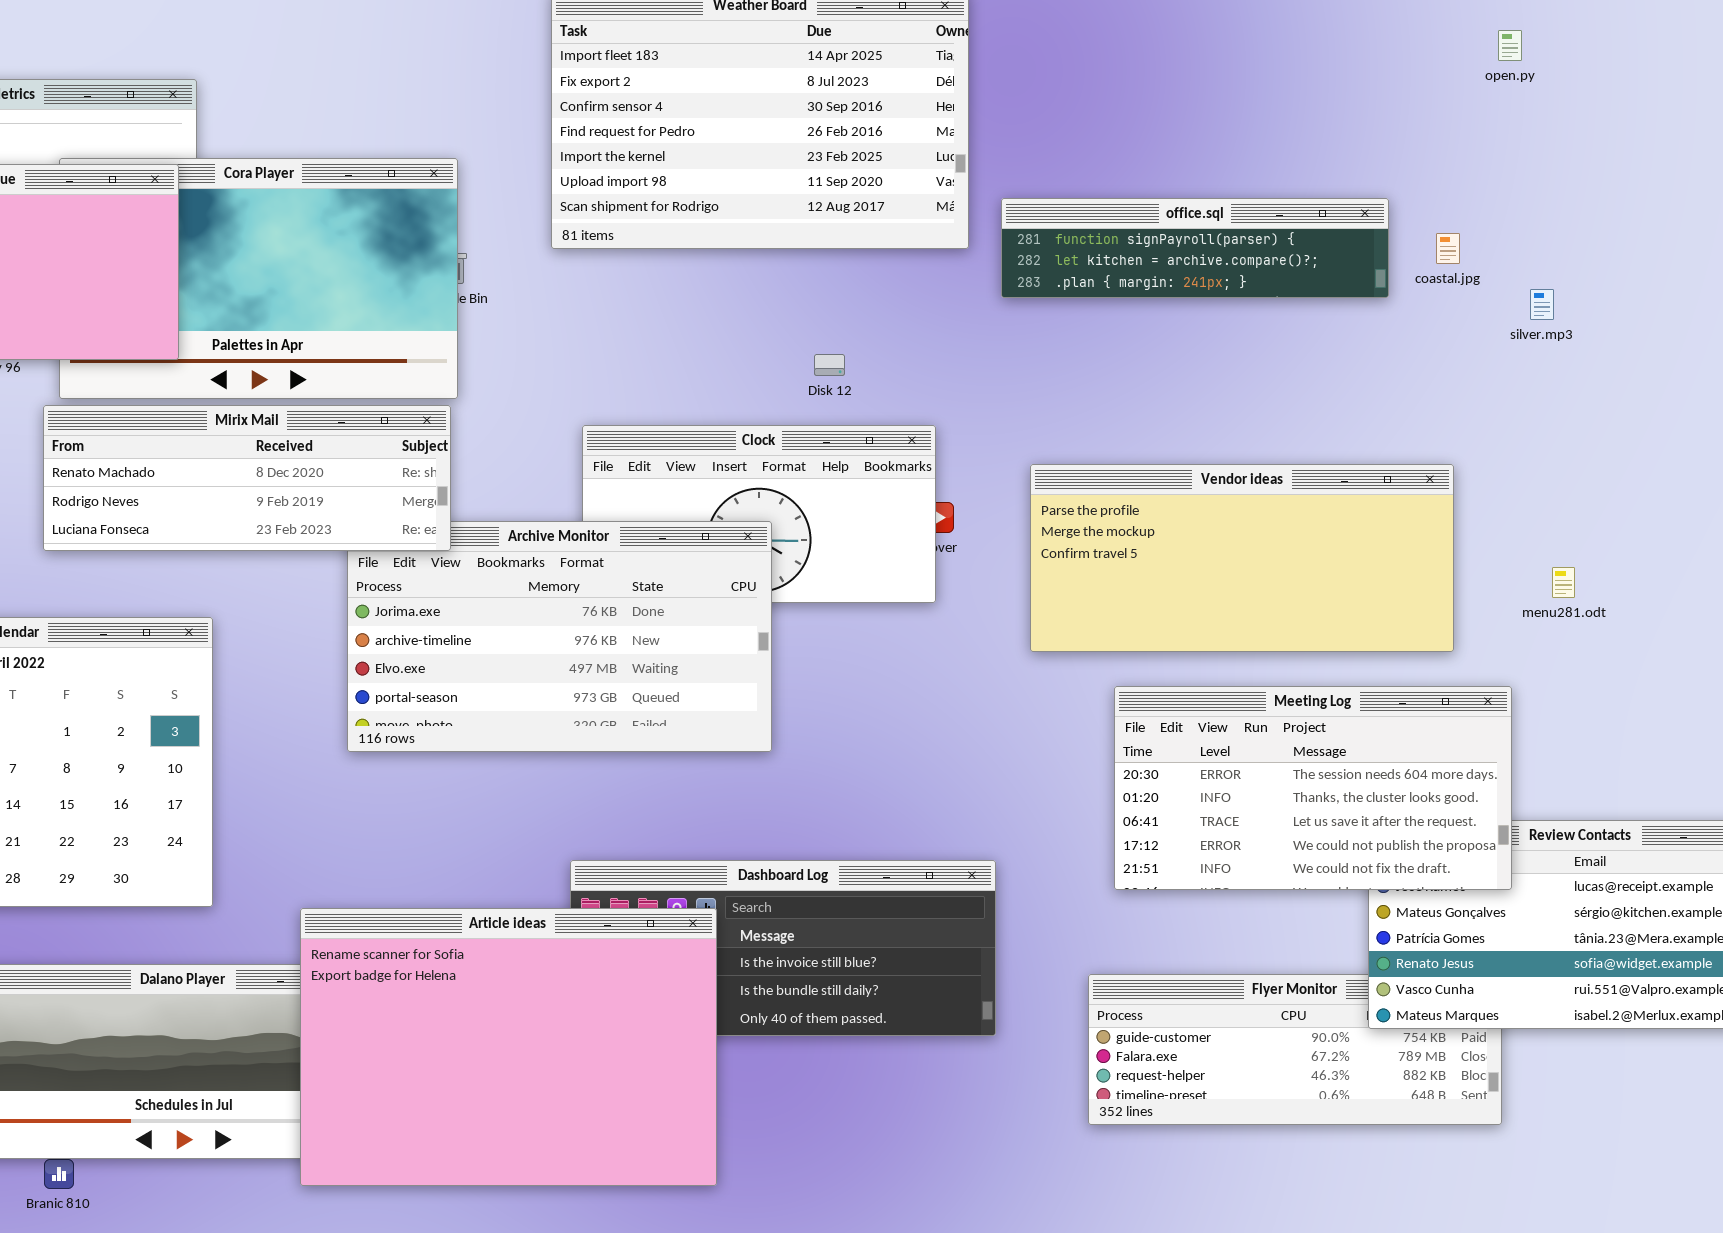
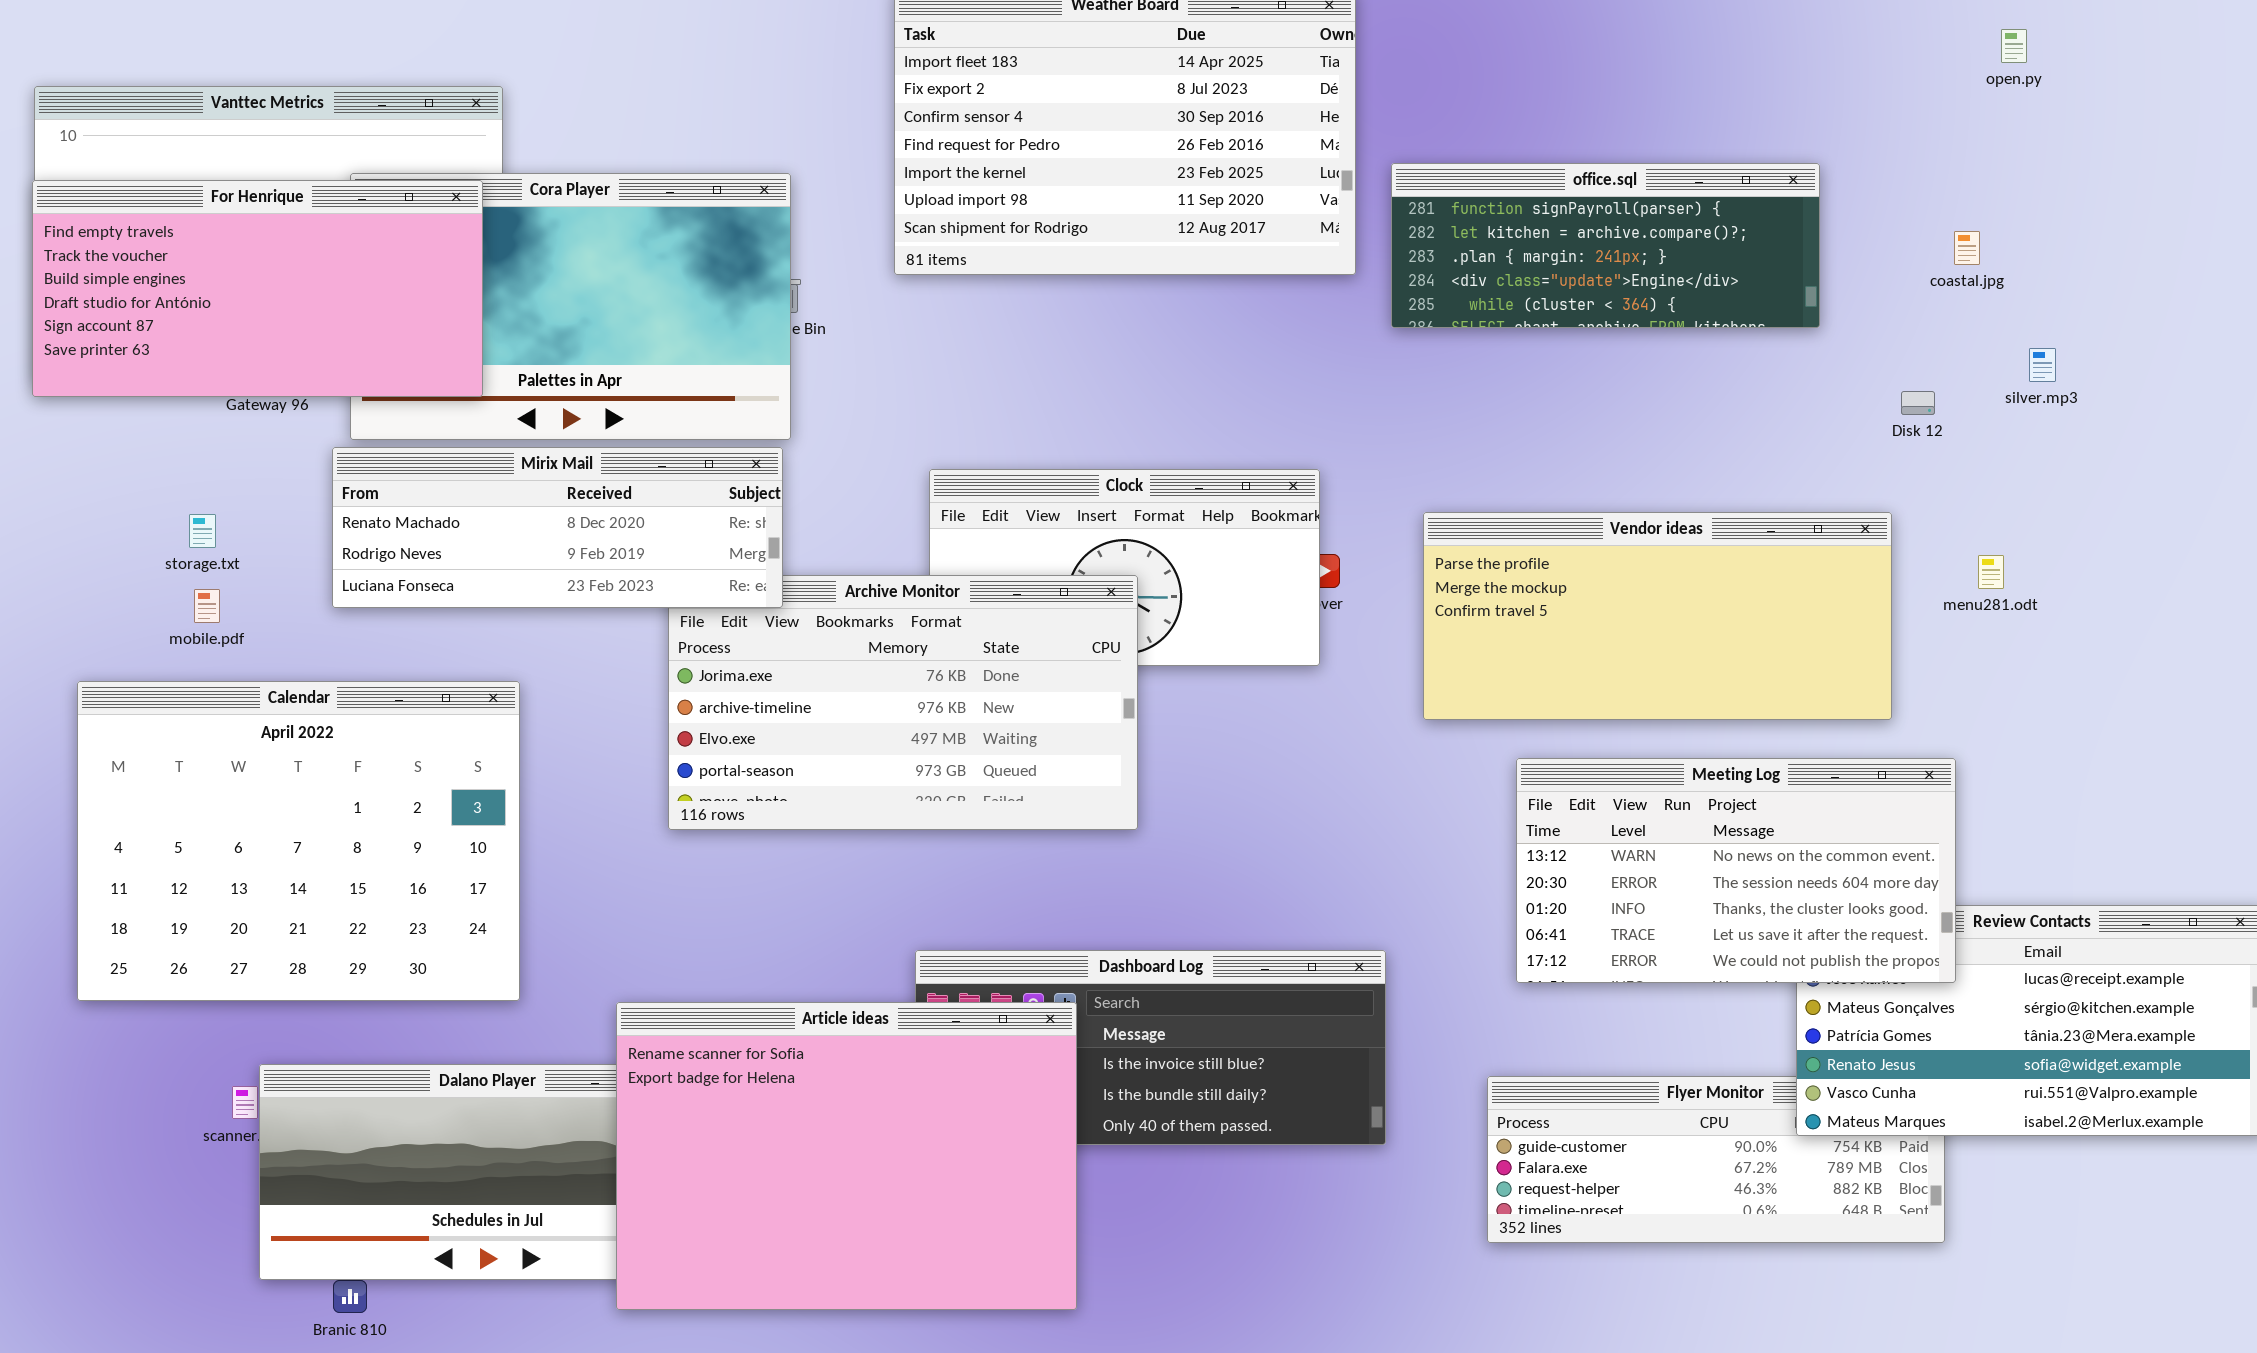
open.py: [1498,30,1522,61] -> [2001,29,2027,63], moved
office.sql: [1001,198,1389,298] -> [1391,163,1820,328], resized
coastal.jpg: [1436,233,1460,264] -> [1954,231,1980,265], moved
silver.mp3: [1530,289,1554,320] -> [2029,348,2056,382], moved
Disk 12: [814,354,845,376] -> [1901,391,1935,415], moved
menu281.odt: [1552,567,1575,598] -> [1978,555,2004,589], moved
Meeting Log: [1114,686,1512,890] -> [1516,758,1956,983], scrolled up 1 row

